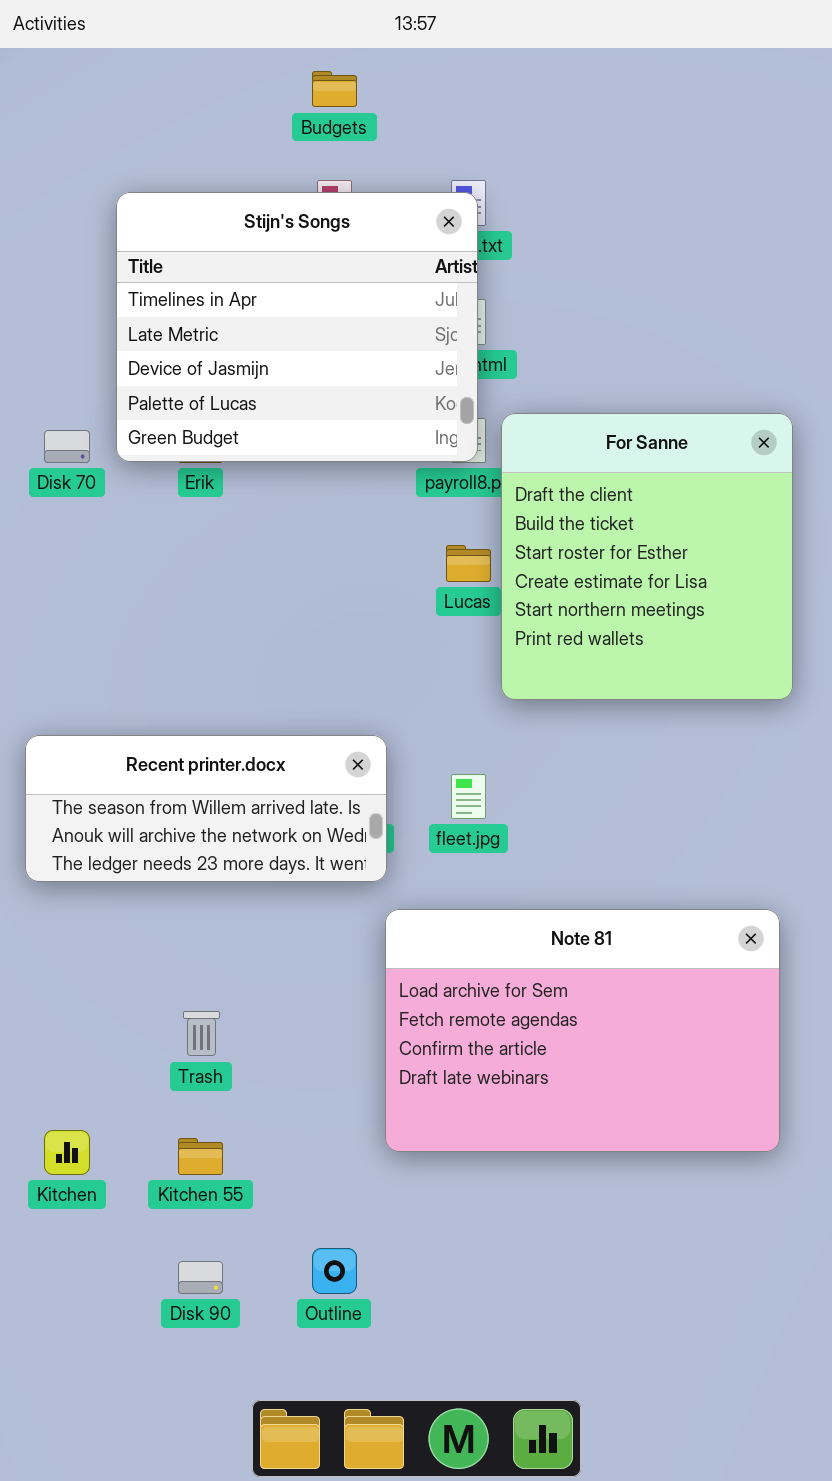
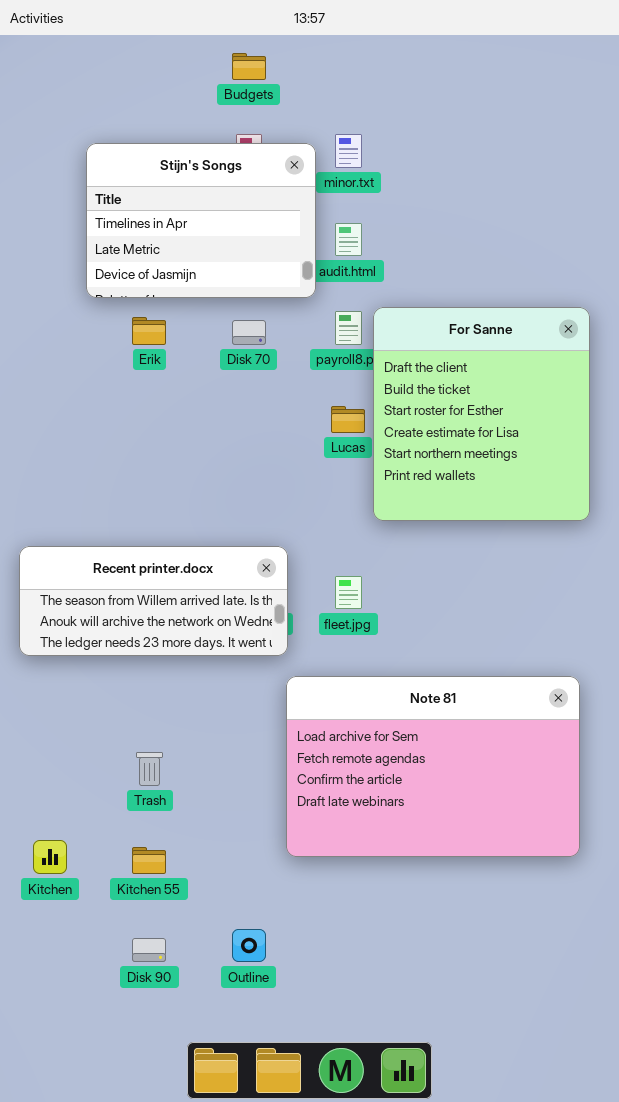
Stijn's Songs: [116,192,478,462] -> [86,143,316,298], resized
Disk 70: [44,430,90,463] -> [232,320,266,345], moved

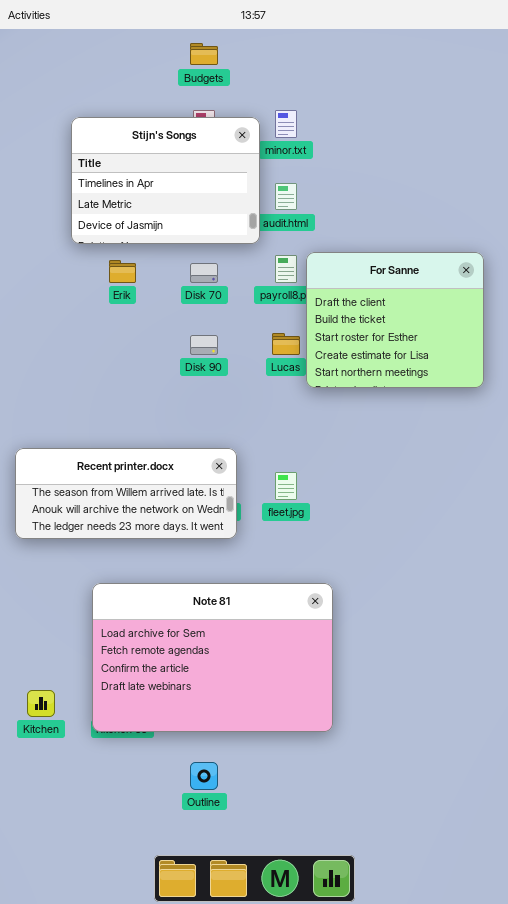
For Sanne: [373,307,590,521] -> [306,252,484,388], resized
Note 81: [286,676,580,857] -> [92,583,333,732], moved
Disk 90: [132,938,166,962] -> [190,335,218,355], moved

